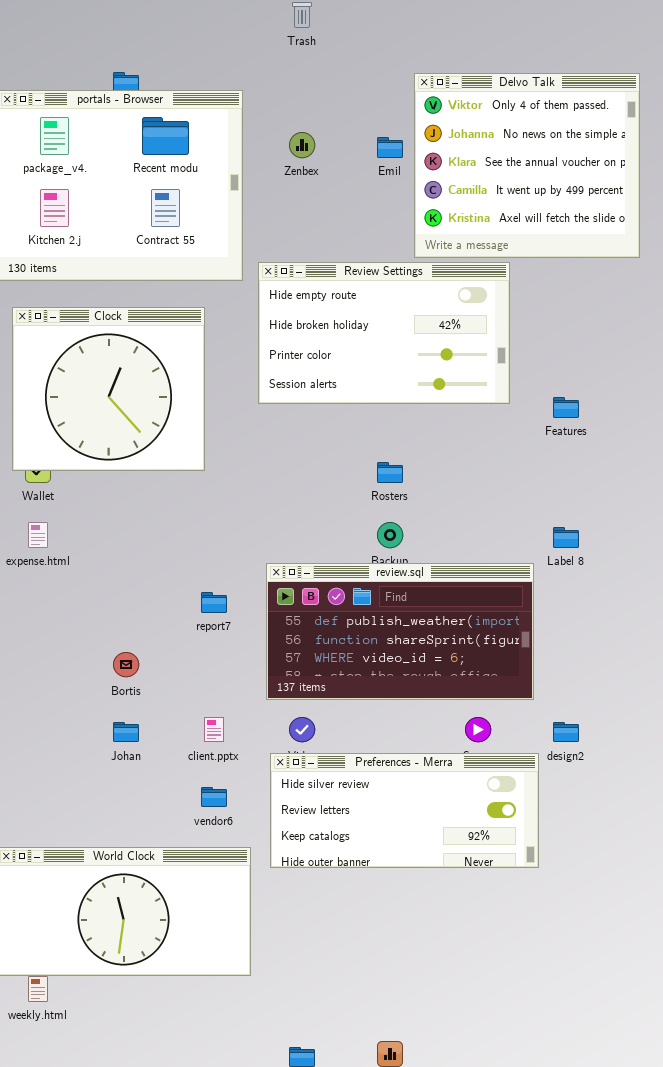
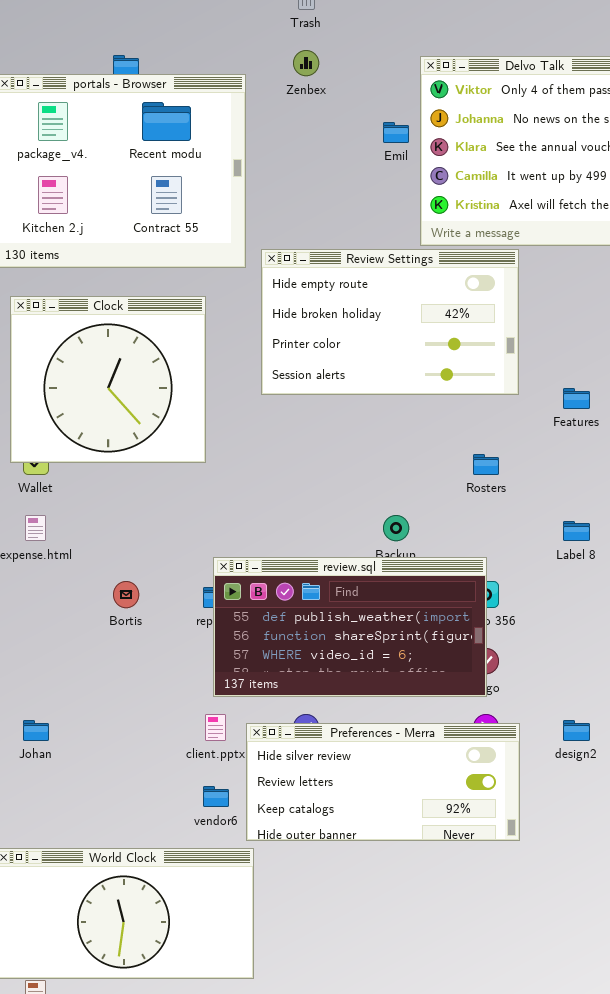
Zenbex: [289,132,315,158] -> [293,50,319,76], moved
Rosters: [377,462,403,483] -> [473,454,499,475], moved
review.sql: [266,563,534,700] -> [213,557,487,697], moved
Bortis: [113,652,139,677] -> [113,581,139,608], moved
Johan: [113,722,139,742] -> [23,720,49,741], moved
Preferences - Merra: [270,753,539,868] -> [246,723,520,841], moved

